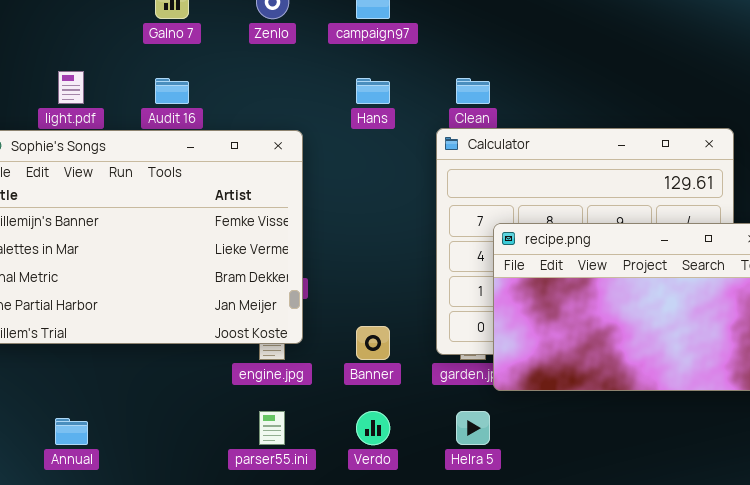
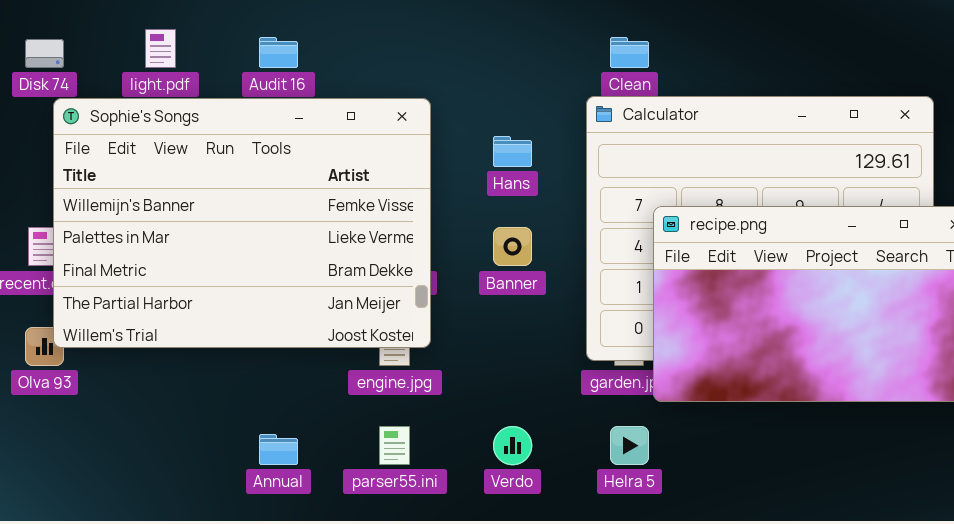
Hans: [356,78,390,104] -> [493,136,532,167], moved
Banner: [356,326,390,360] -> [493,227,532,266], moved
Annual: [55,418,88,445] -> [259,434,298,465], moved

